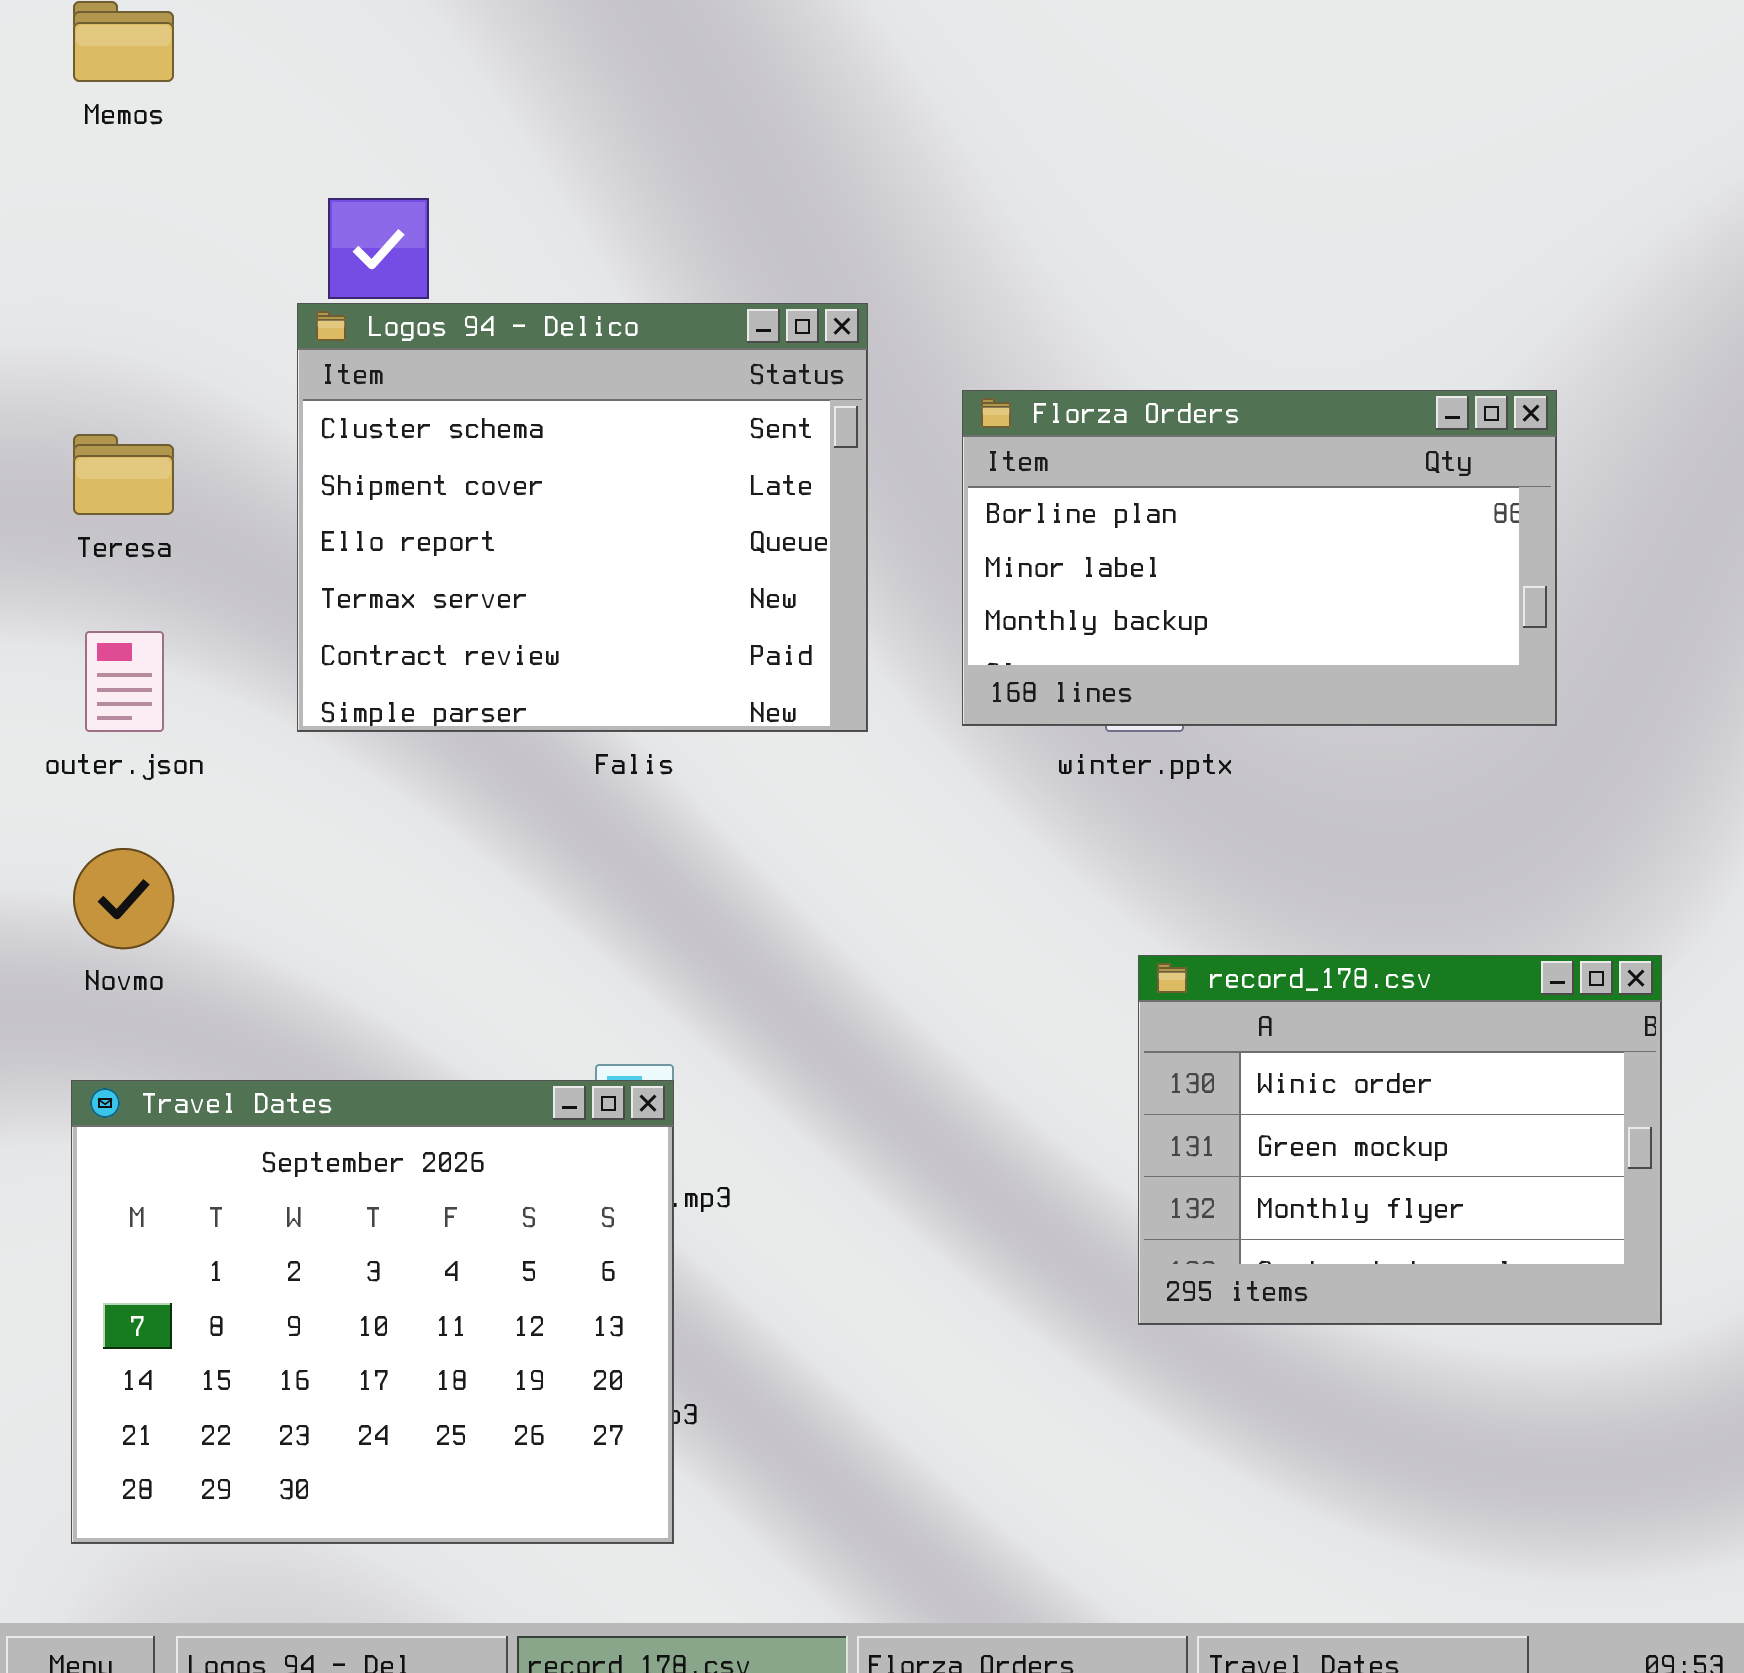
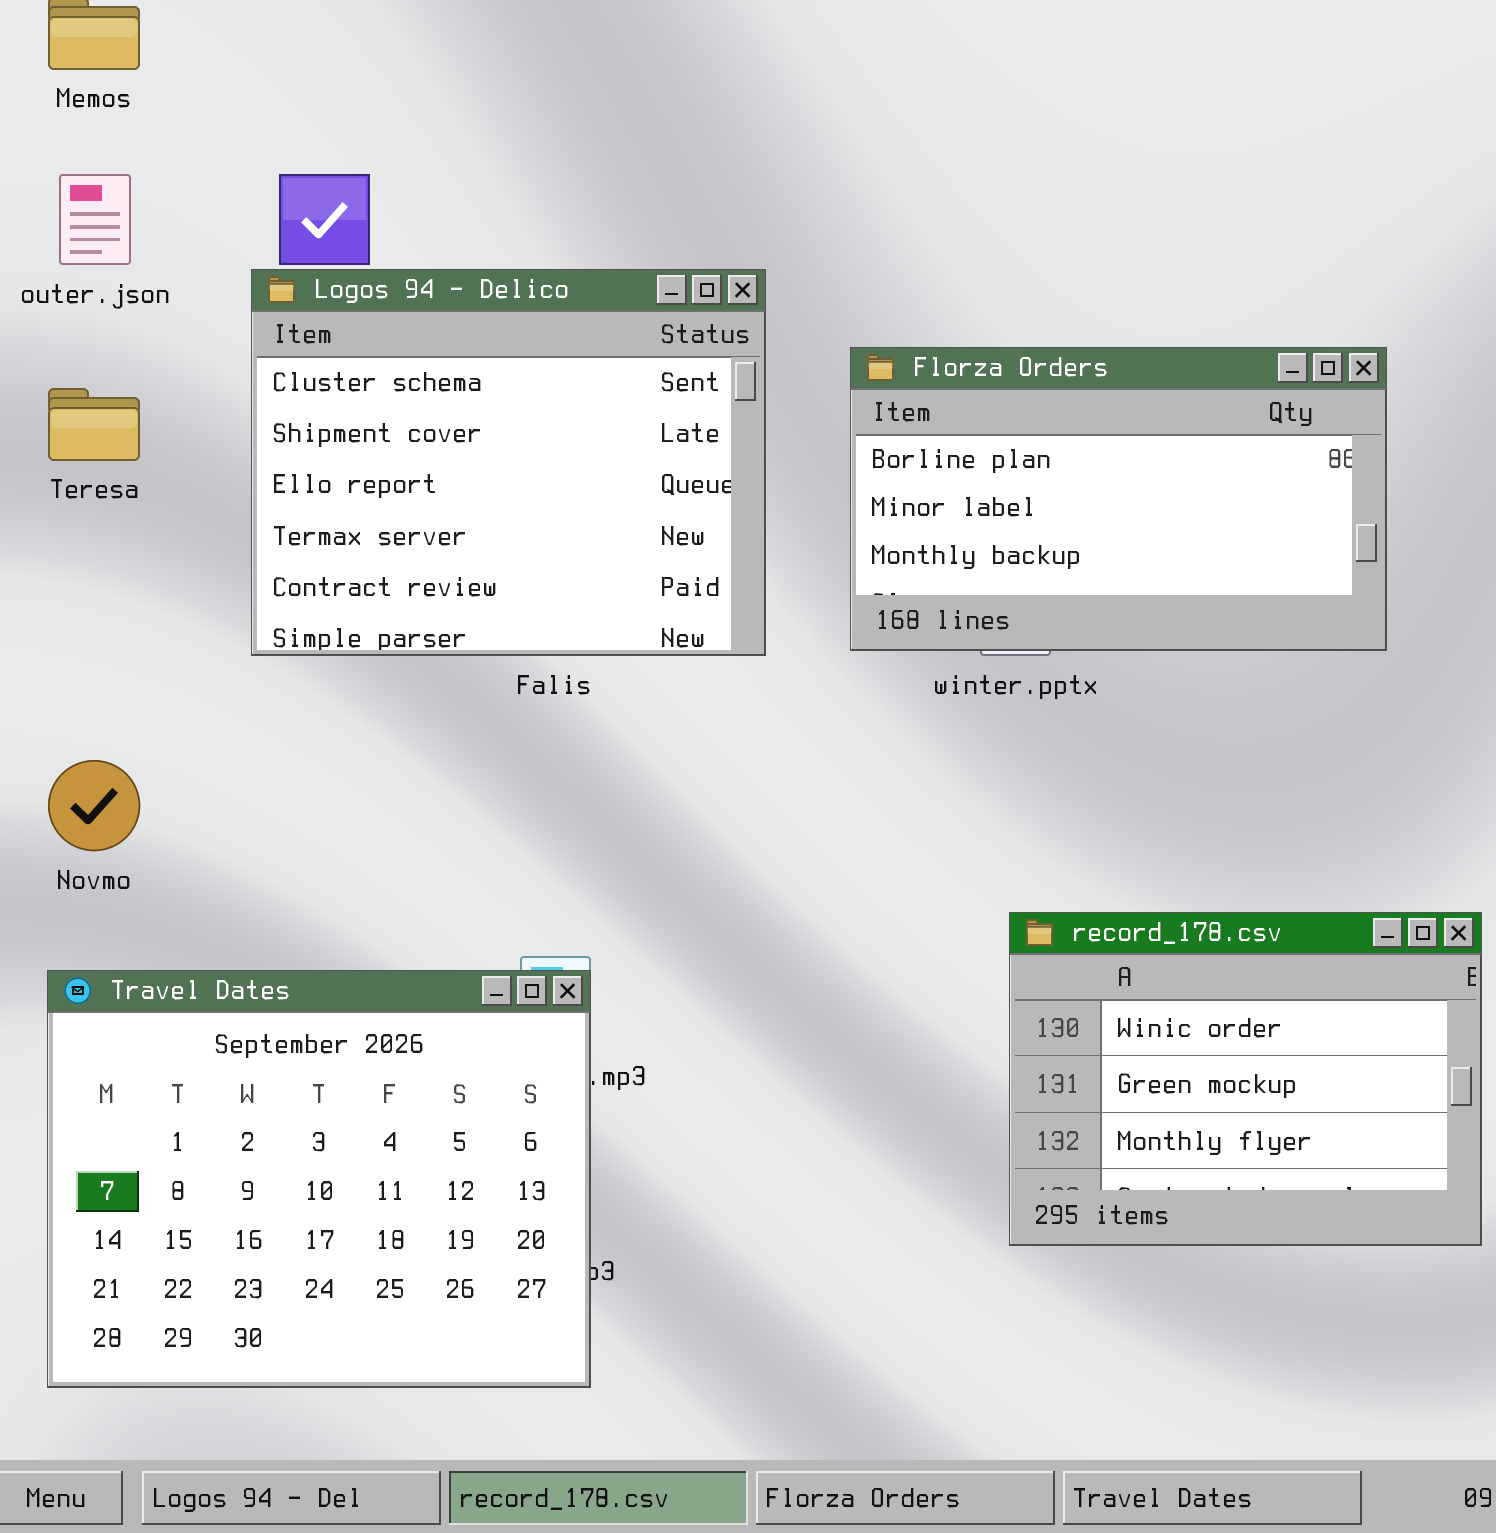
outer.json: [85,631,164,732] -> [59,174,131,265], moved
record_178.csv: [1138,955,1662,1325] -> [1009,912,1482,1246], moved

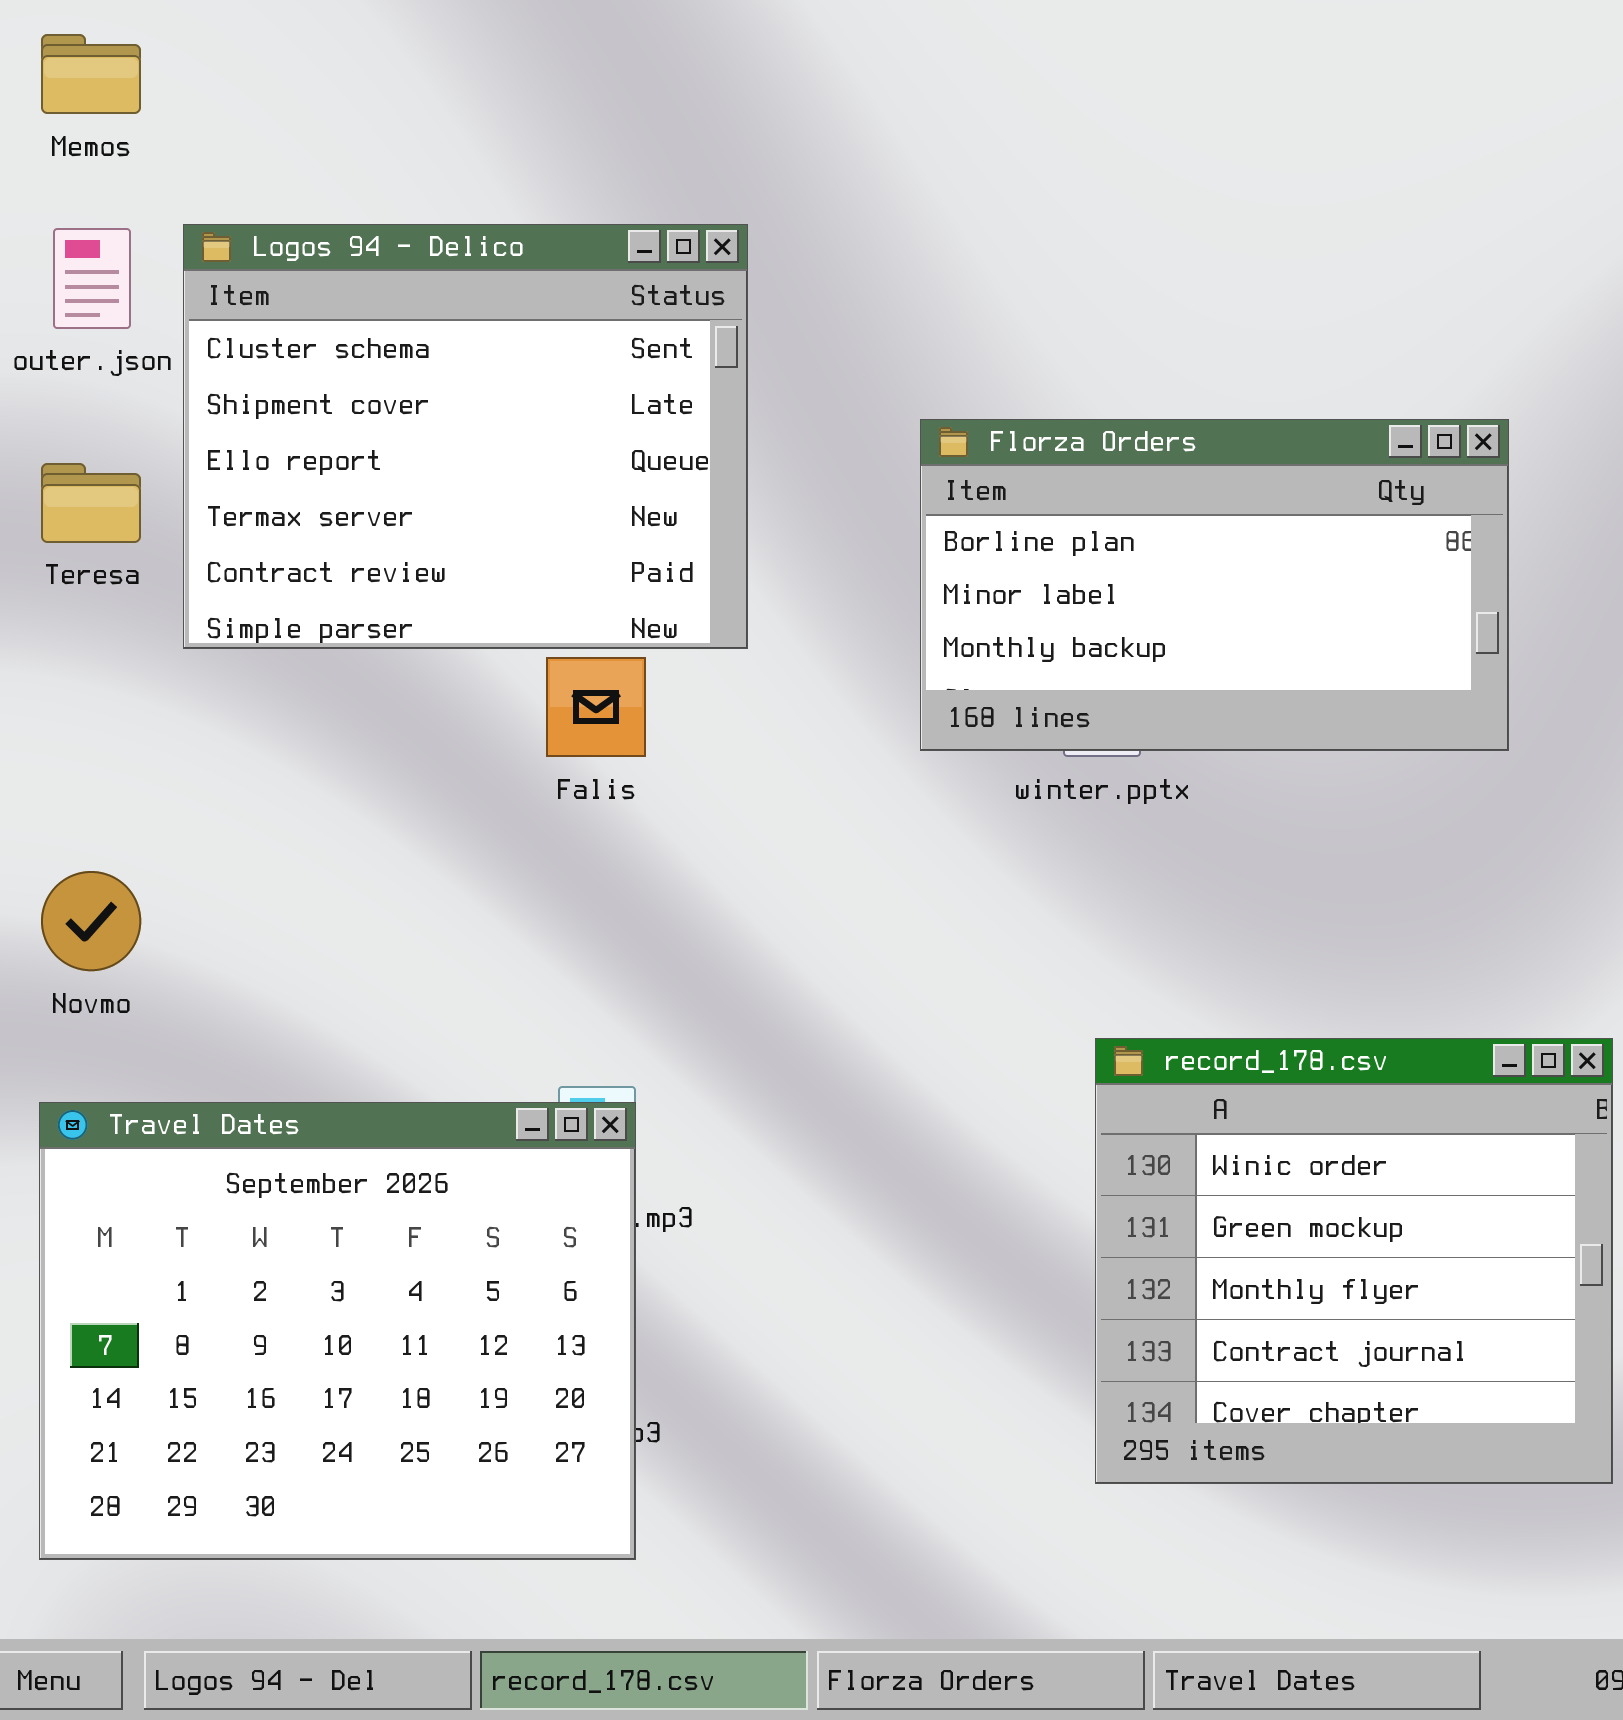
Logos 94 - Delico: [251,269,766,656] -> [183,224,748,649], moved
record_178.csv: [1009,912,1482,1246] -> [1095,1038,1613,1484], resized

